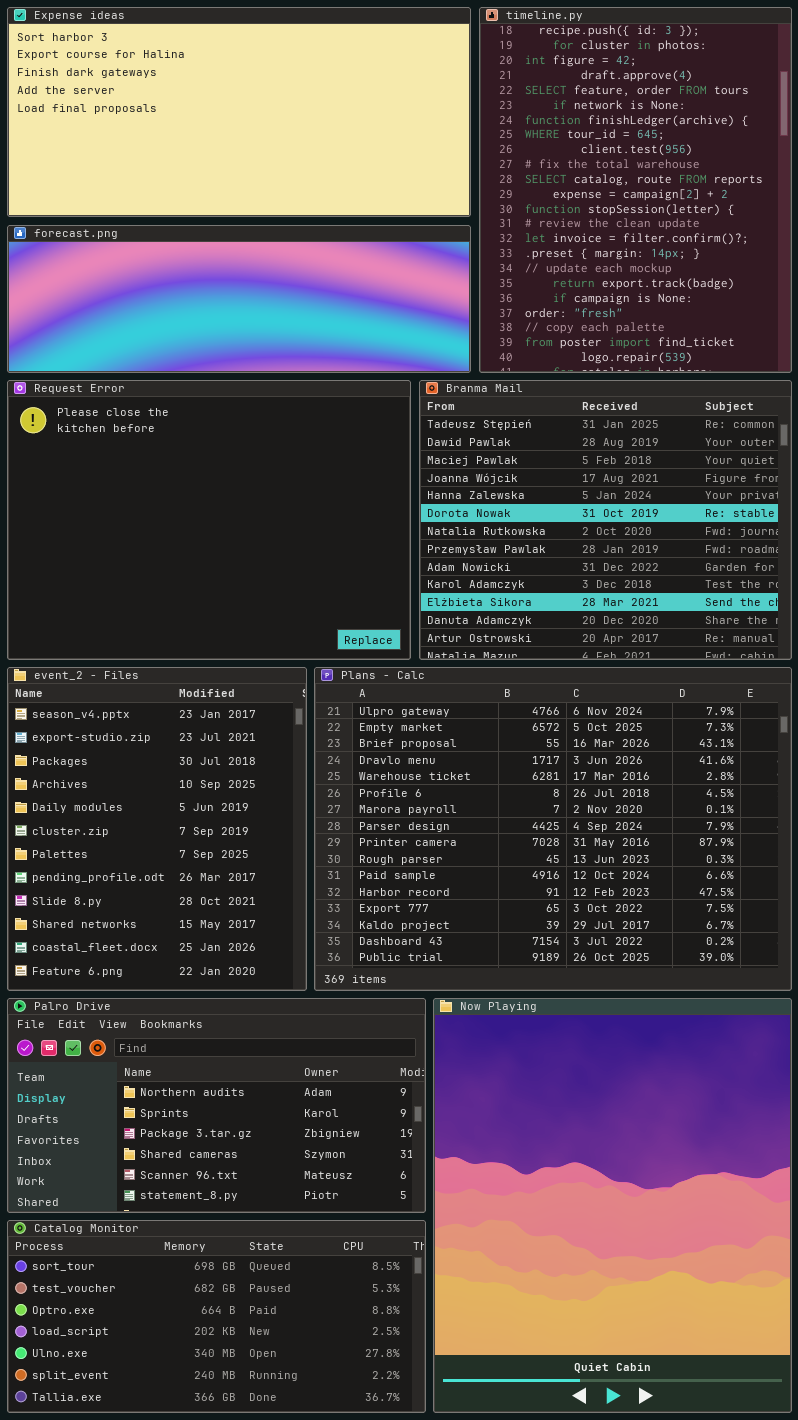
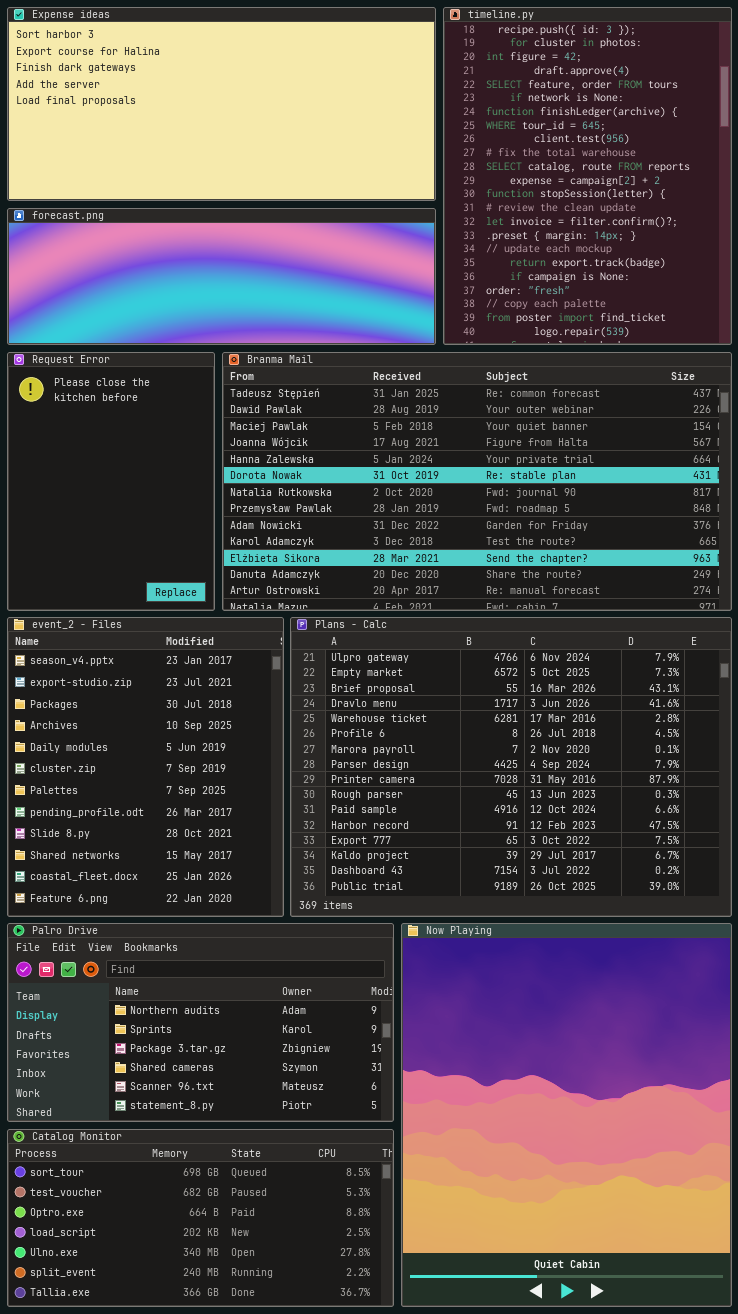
Request Error: [7,380,411,660] -> [7,352,215,611], resized
Branma Mail: [419,380,792,660] -> [222,352,732,611], resized

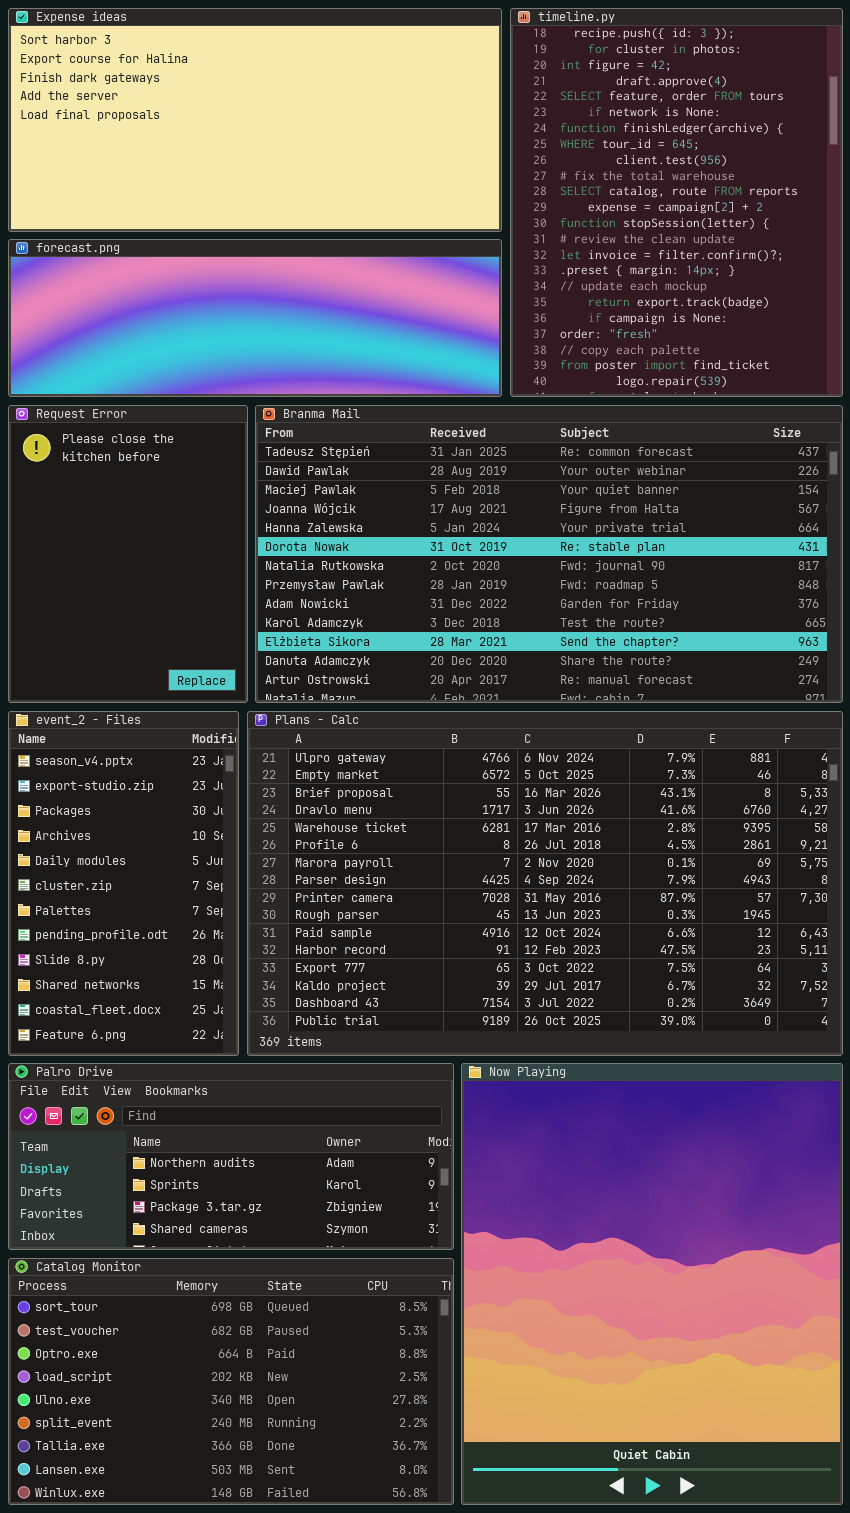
event_2 - Files: [7,617,284,917] -> [8,711,239,1056], resized
Plans - Calc: [290,617,732,917] -> [247,711,843,1056], resized
Palro Drive: [7,923,394,1122] -> [8,1063,454,1250], resized
Catalog Monitor: [7,1129,394,1307] -> [8,1258,454,1505], resized

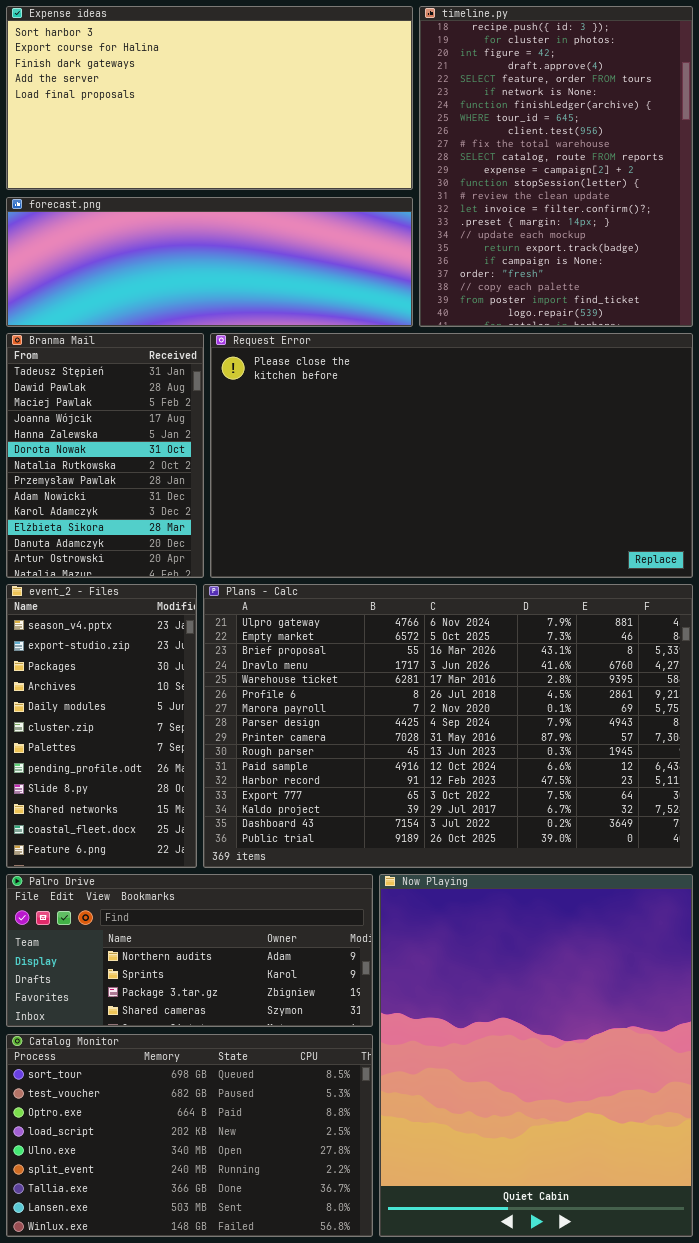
Request Error: [8,405,248,703] -> [210,333,693,578], moved, resized
Branma Mail: [255,405,843,703] -> [6,333,204,578], moved, resized

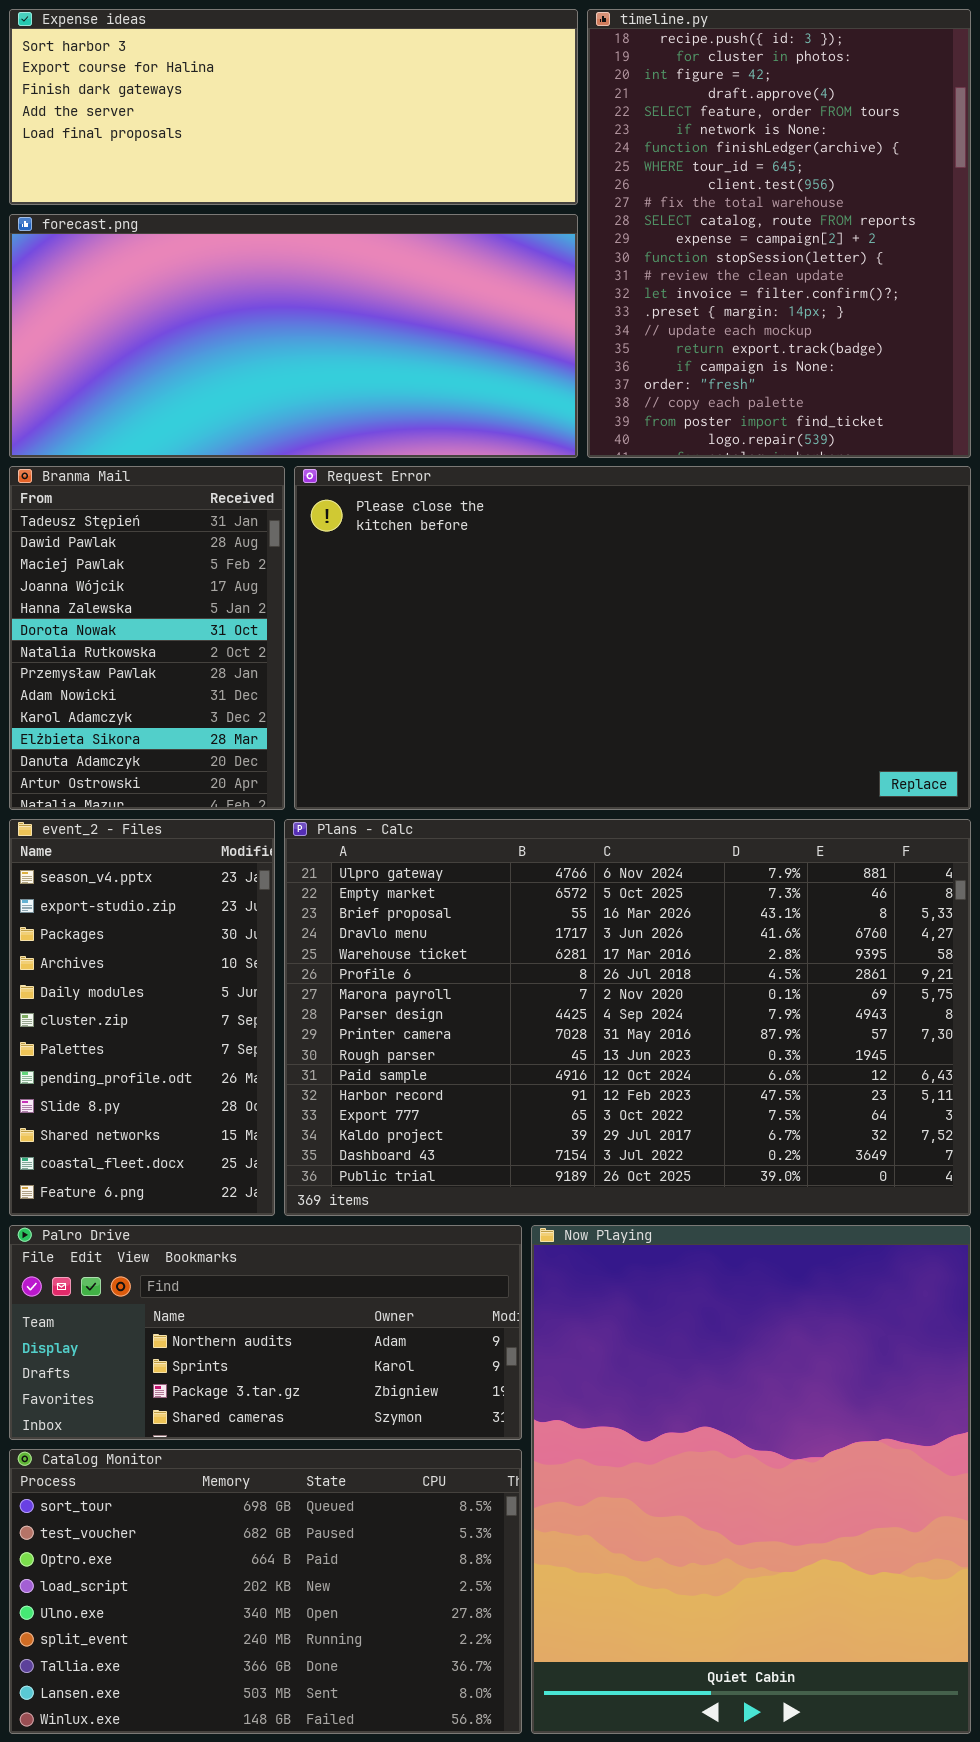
Expense ideas: [6,6,413,190] -> [9,9,578,205], resized
forecast.png: [6,197,413,327] -> [9,214,578,458], resized

